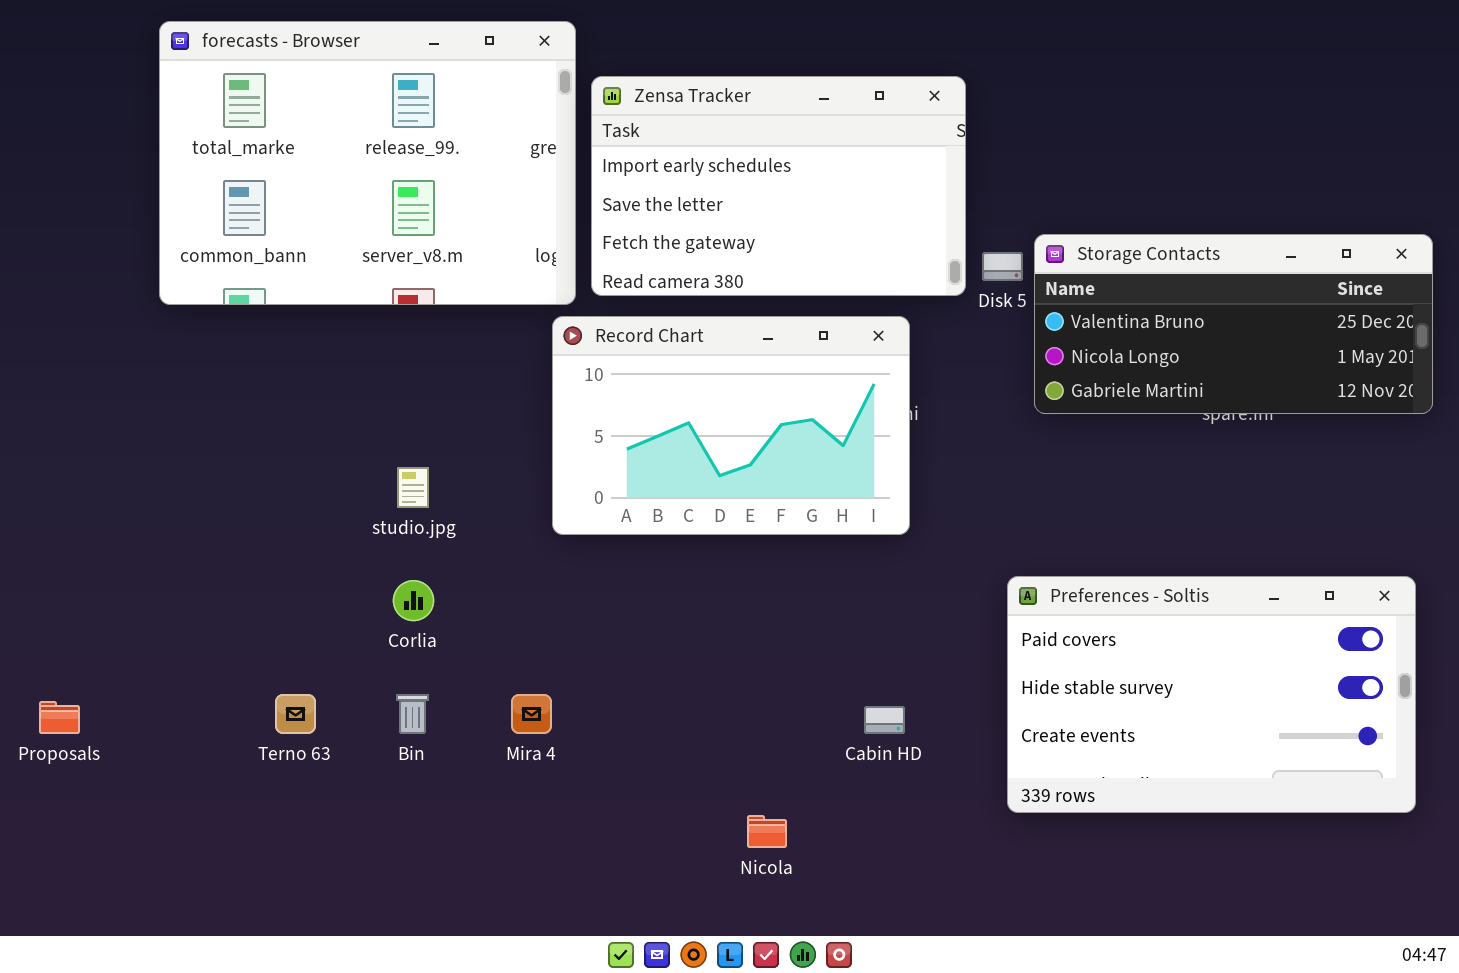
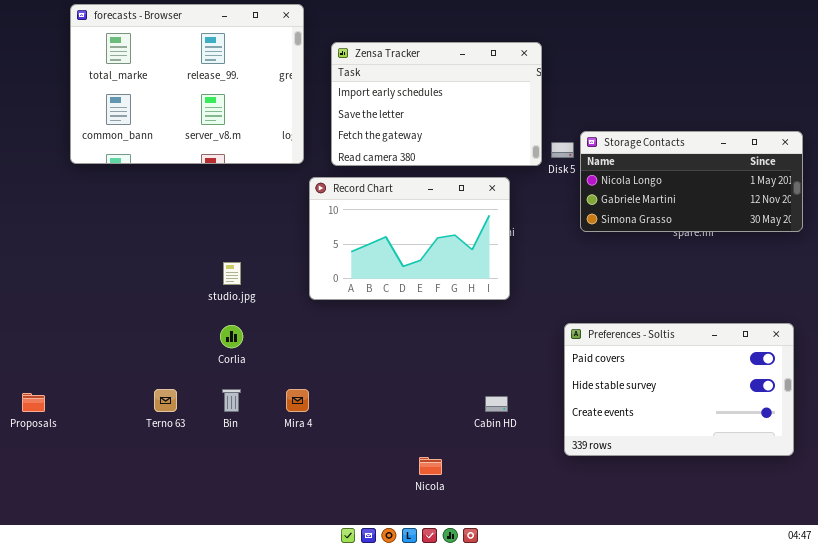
forecasts - Browser: [159,21,576,305] -> [70,4,304,164], moved
Storage Contacts: [1034,234,1433,414] -> [580,131,803,232], scrolled down 1 row

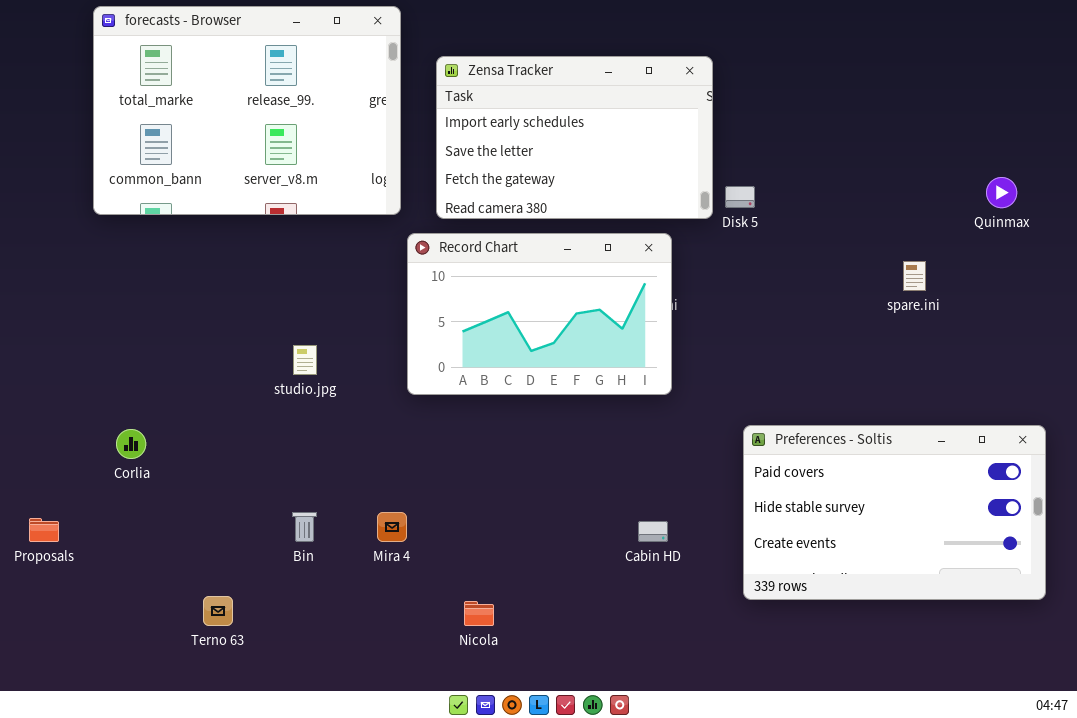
Storage Contacts: [580,131,803,232] -> none, closed
Corlia: [220,325,243,348] -> [116,429,146,459], moved
Terno 63: [154,389,177,412] -> [203,596,233,626], moved
Nicola: [419,457,442,475] -> [464,601,494,626], moved

